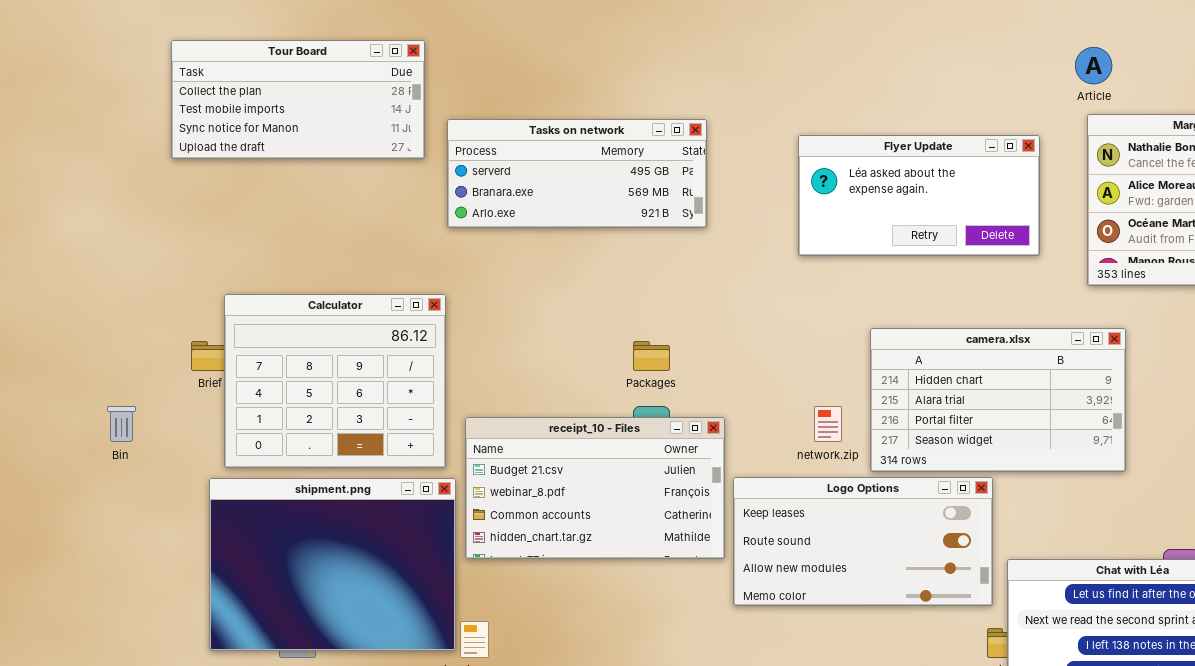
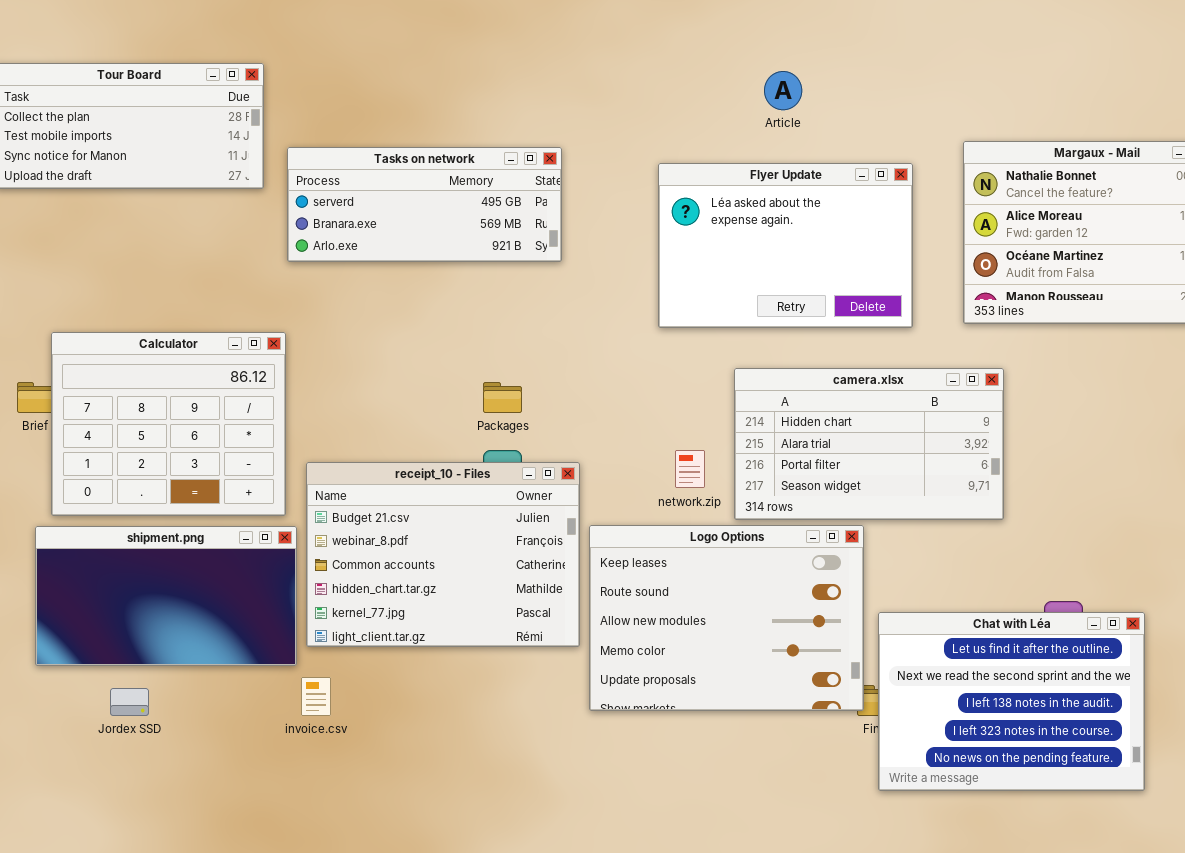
Article: [1075,47,1112,84] -> [764,71,802,110], moved
Flyer Update: [798,135,1040,256] -> [658,163,913,328], resized
receipt_10 - Files: [465,417,725,559] -> [306,462,580,647], resized
Logo Options: [733,477,993,606] -> [589,525,864,711], resized
shipment.png: [209,478,456,651] -> [35,526,297,666], resized

